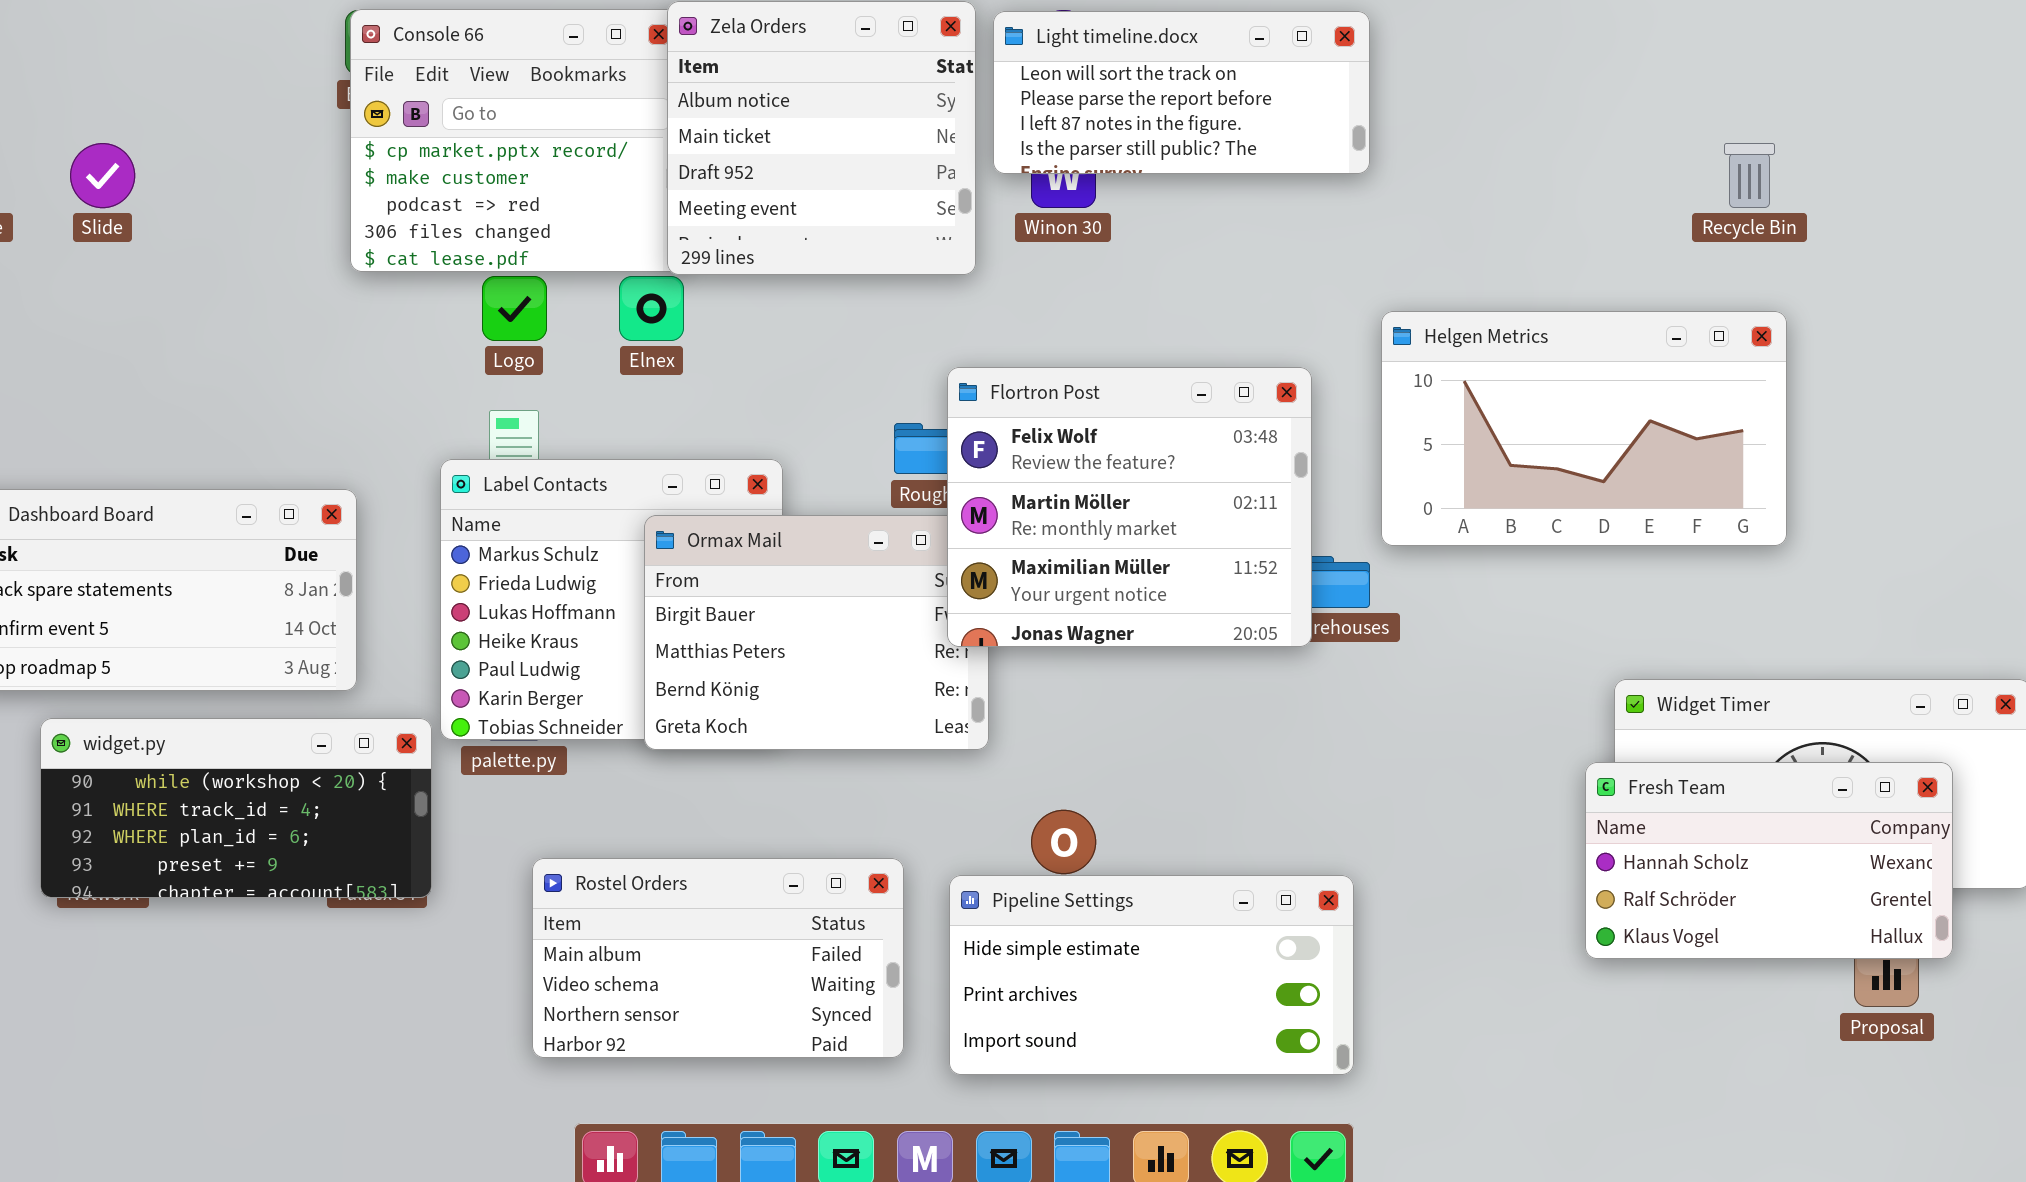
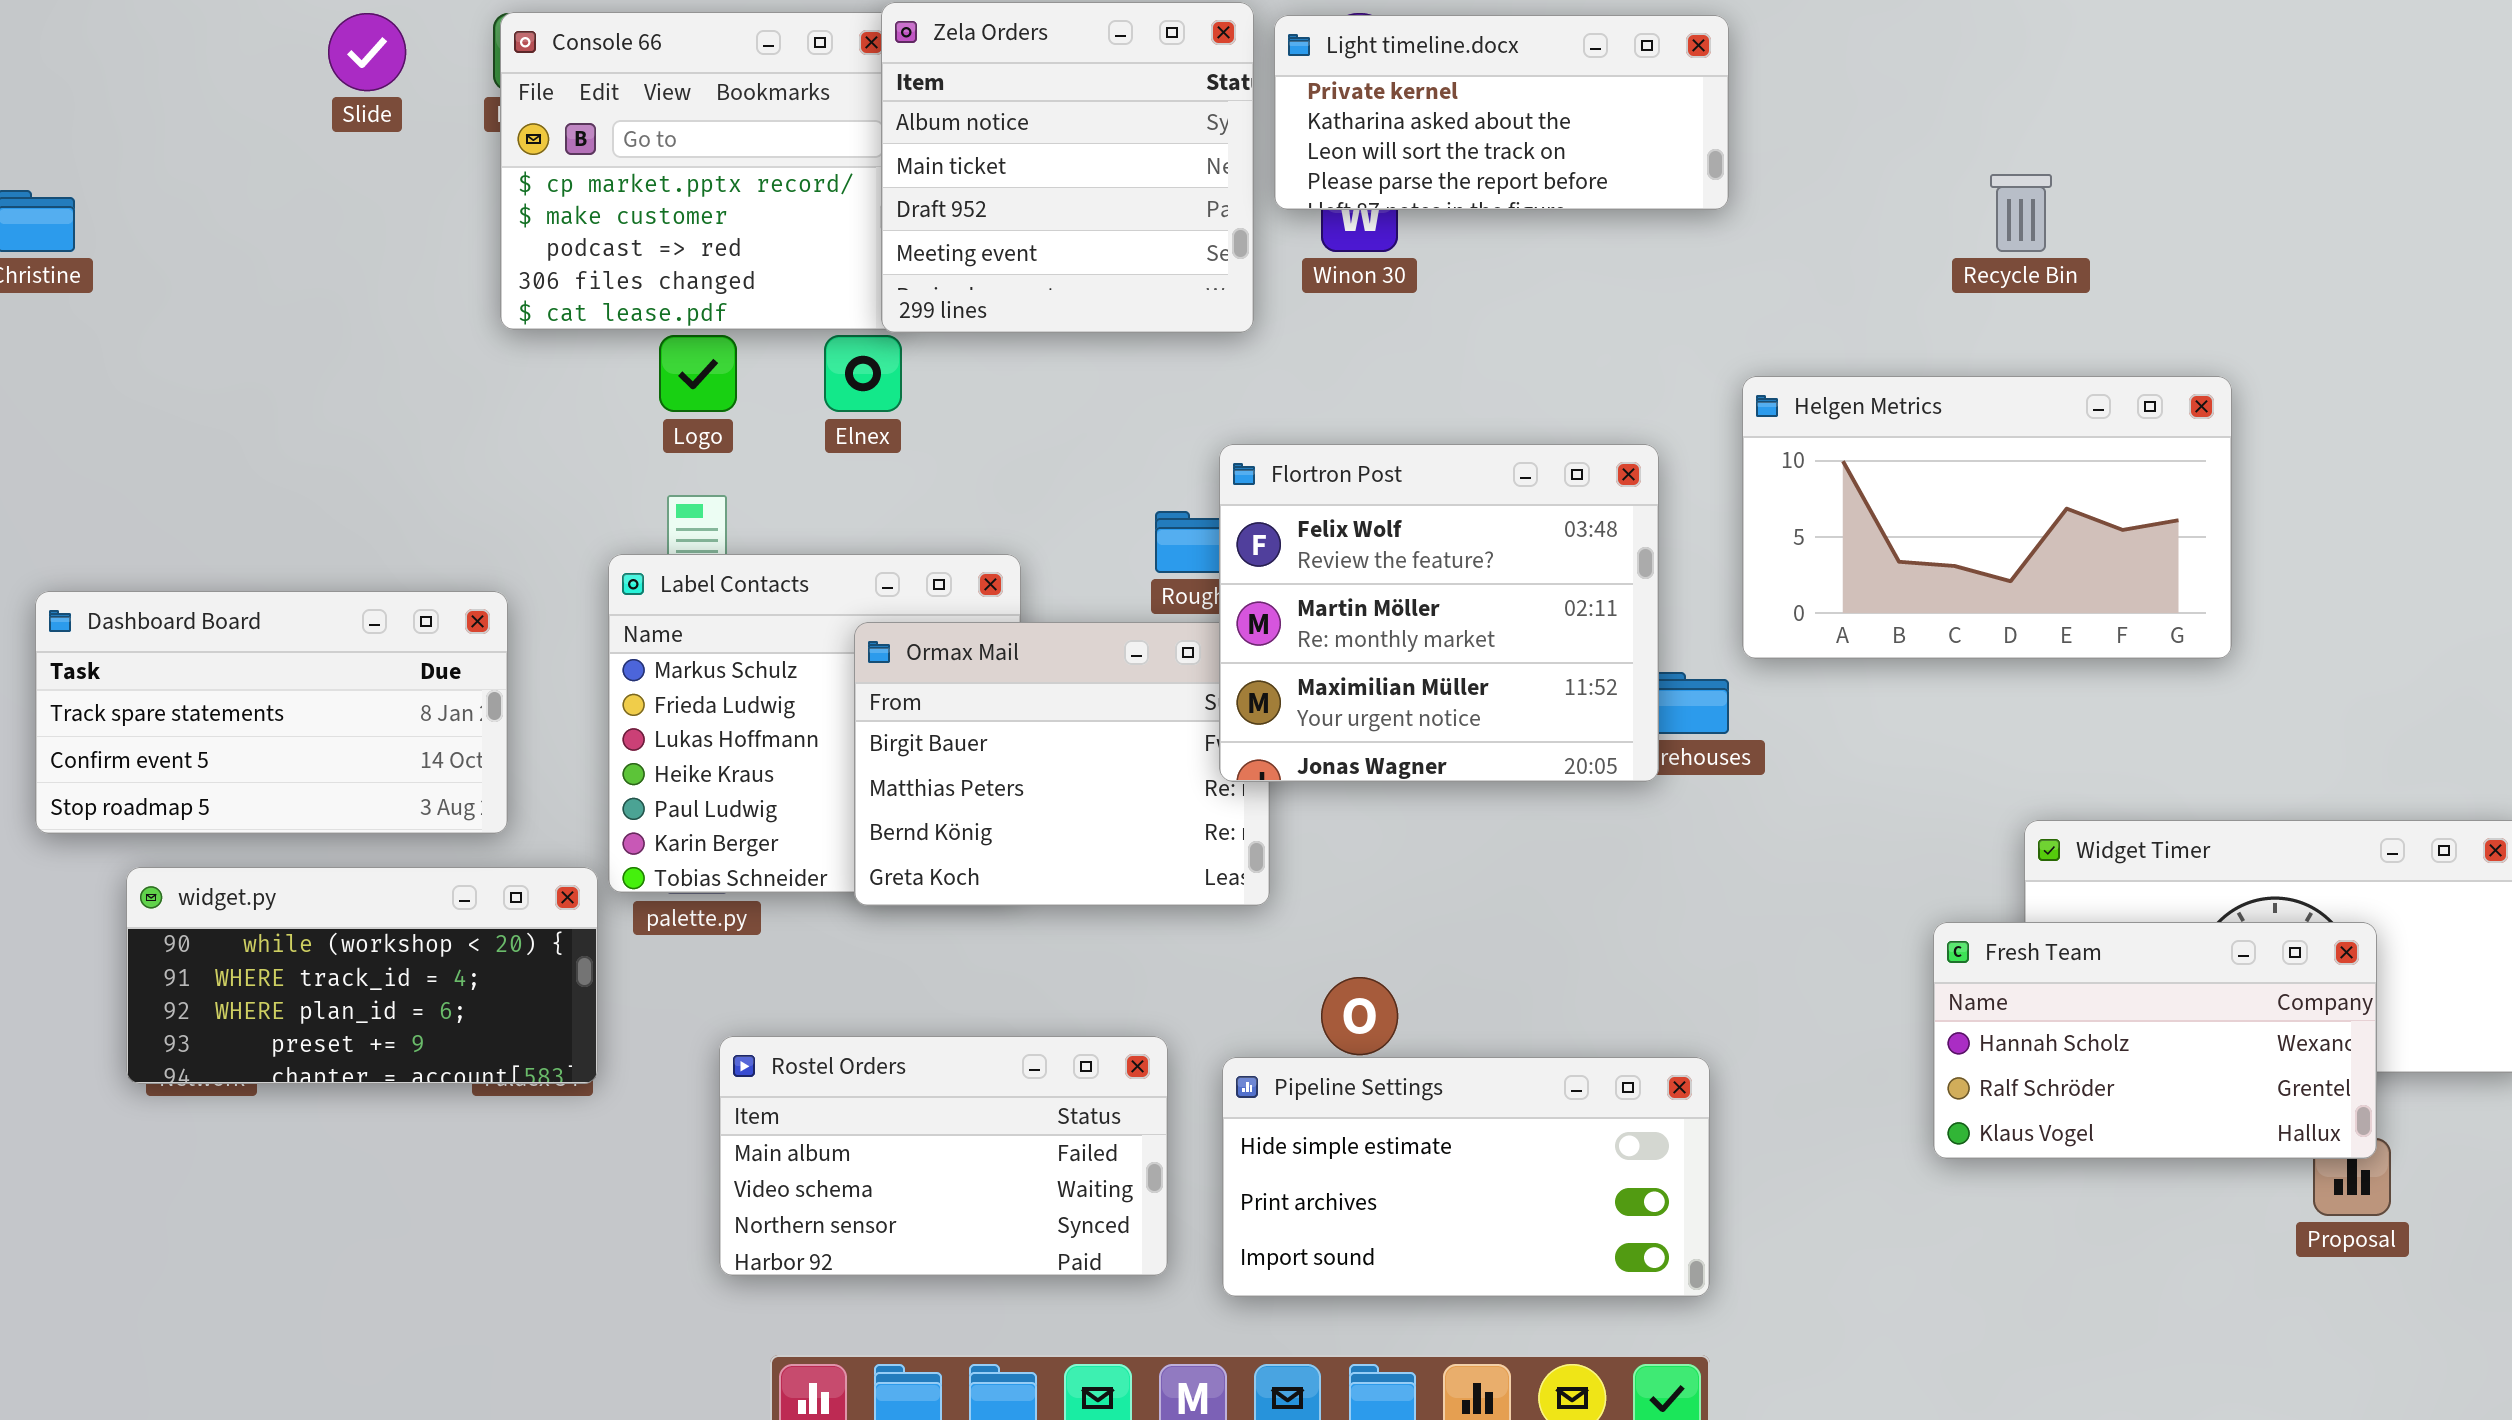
Light timeline.docx: [993,11,1370,174] -> [1274,15,1729,210], scrolled up 2 rows
Slide: [70,143,135,208] -> [328,13,406,91], moved
Recycle Bin: [1724,143,1775,208] -> [1990,174,2052,252], moved
Fresh Team: [1585,762,1953,959] -> [1933,922,2377,1159], moved

